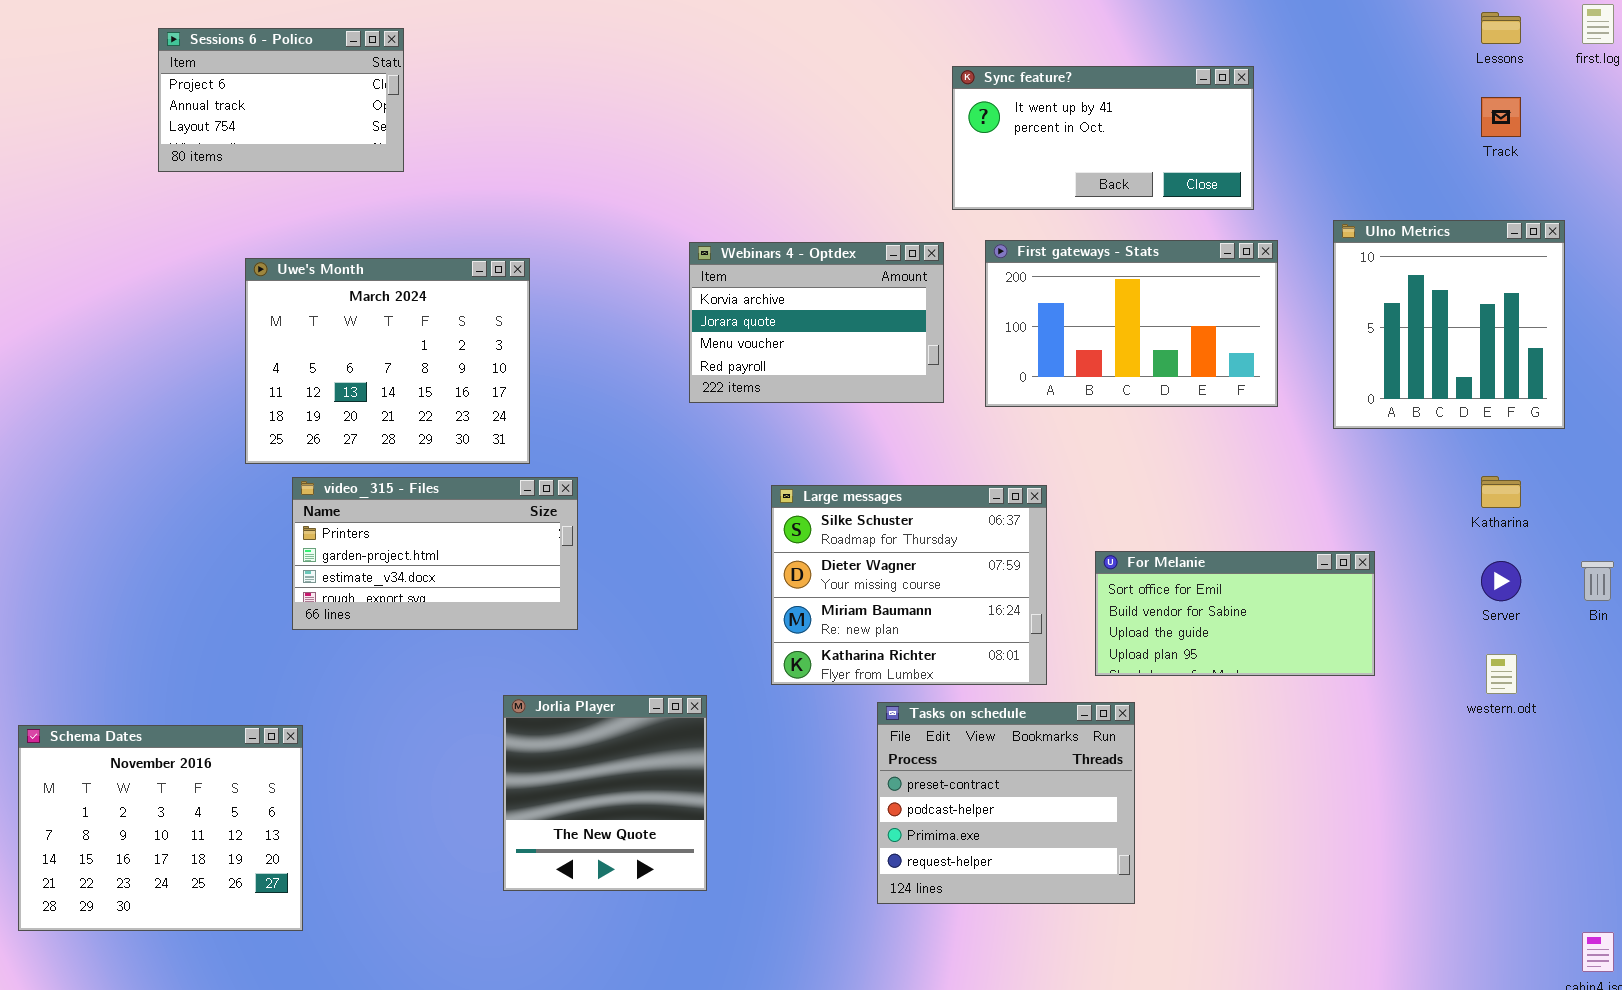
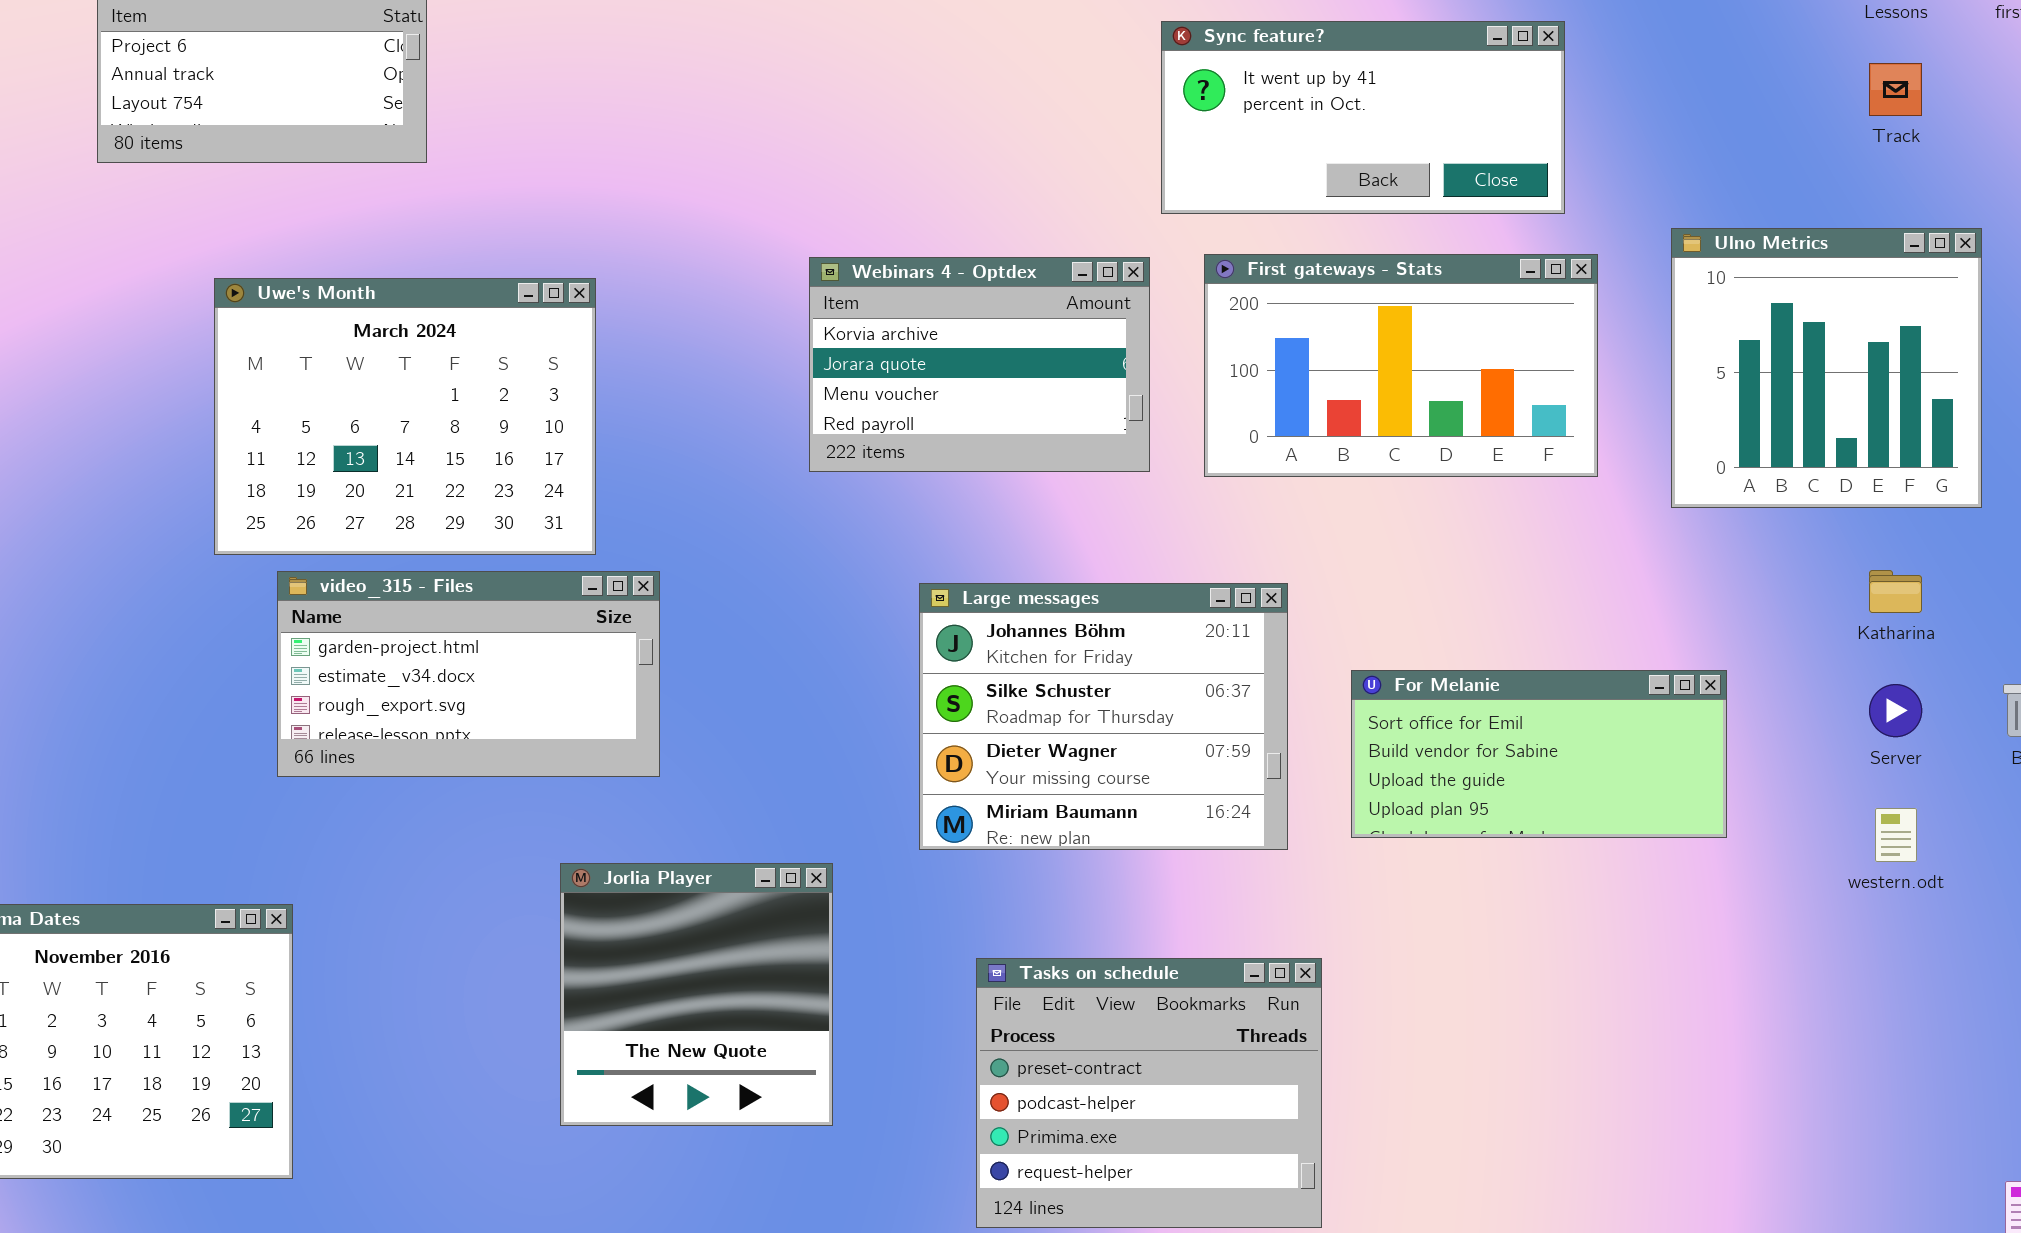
video_315 - Files: [292,477,578,630] -> [277,571,660,777], scrolled down 1 row
Large messages: [771,485,1047,685] -> [919,583,1288,850], scrolled up 1 row
Tasks on schedule: [877,702,1135,904] -> [976,958,1322,1228], moved

